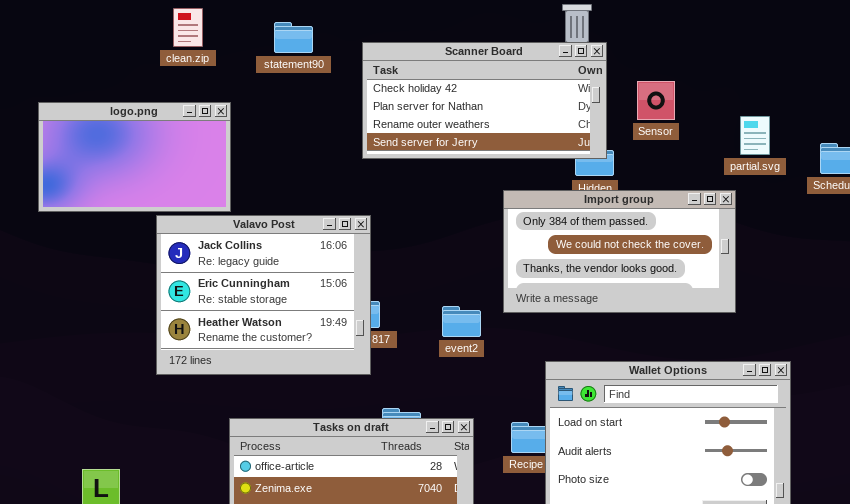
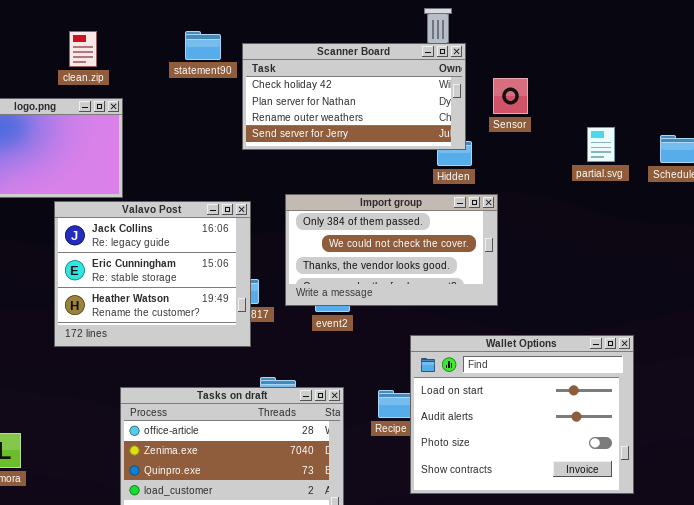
clean.zip: [173,8,203,47] -> [69,31,97,67], moved
statement90: [274,22,313,53] -> [185,31,221,60], moved
partial.svg: [740,116,770,155] -> [587,127,615,162], moved
Import group: [503,190,736,313] -> [285,194,498,306], moved

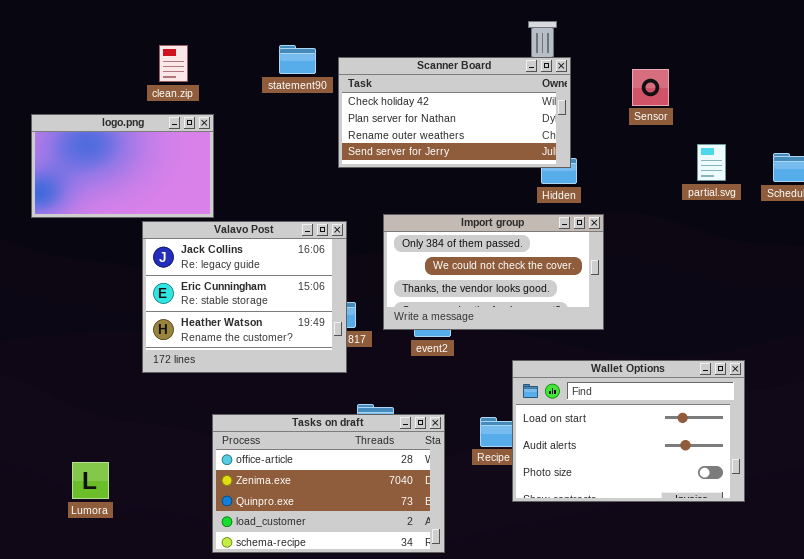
Sensor: [493,78,528,114] -> [632,69,669,106], moved
Wallet Options: [410,335,634,494] -> [512,360,745,502], resized

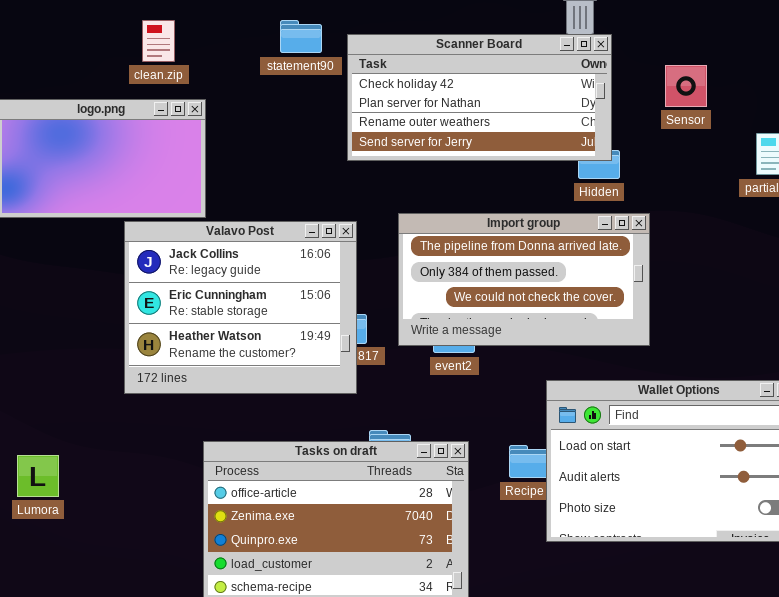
Sensor: [632,69,669,106] -> [665,65,707,107], moved
Import group: [383,214,604,330] -> [398,213,650,346], scrolled up 1 row
Lumora: [72,462,109,499] -> [17,455,59,497], moved

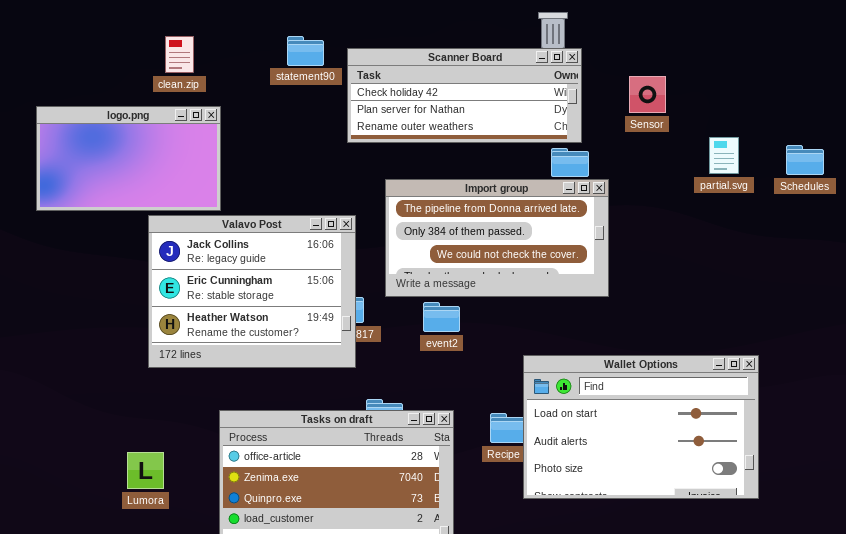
Scanner Board: [347,34,612,161] -> [347,48,582,143], resized
Import group: [398,213,650,346] -> [385,179,609,297], moved
Lumora: [17,455,59,497] -> [127,452,164,489], moved

